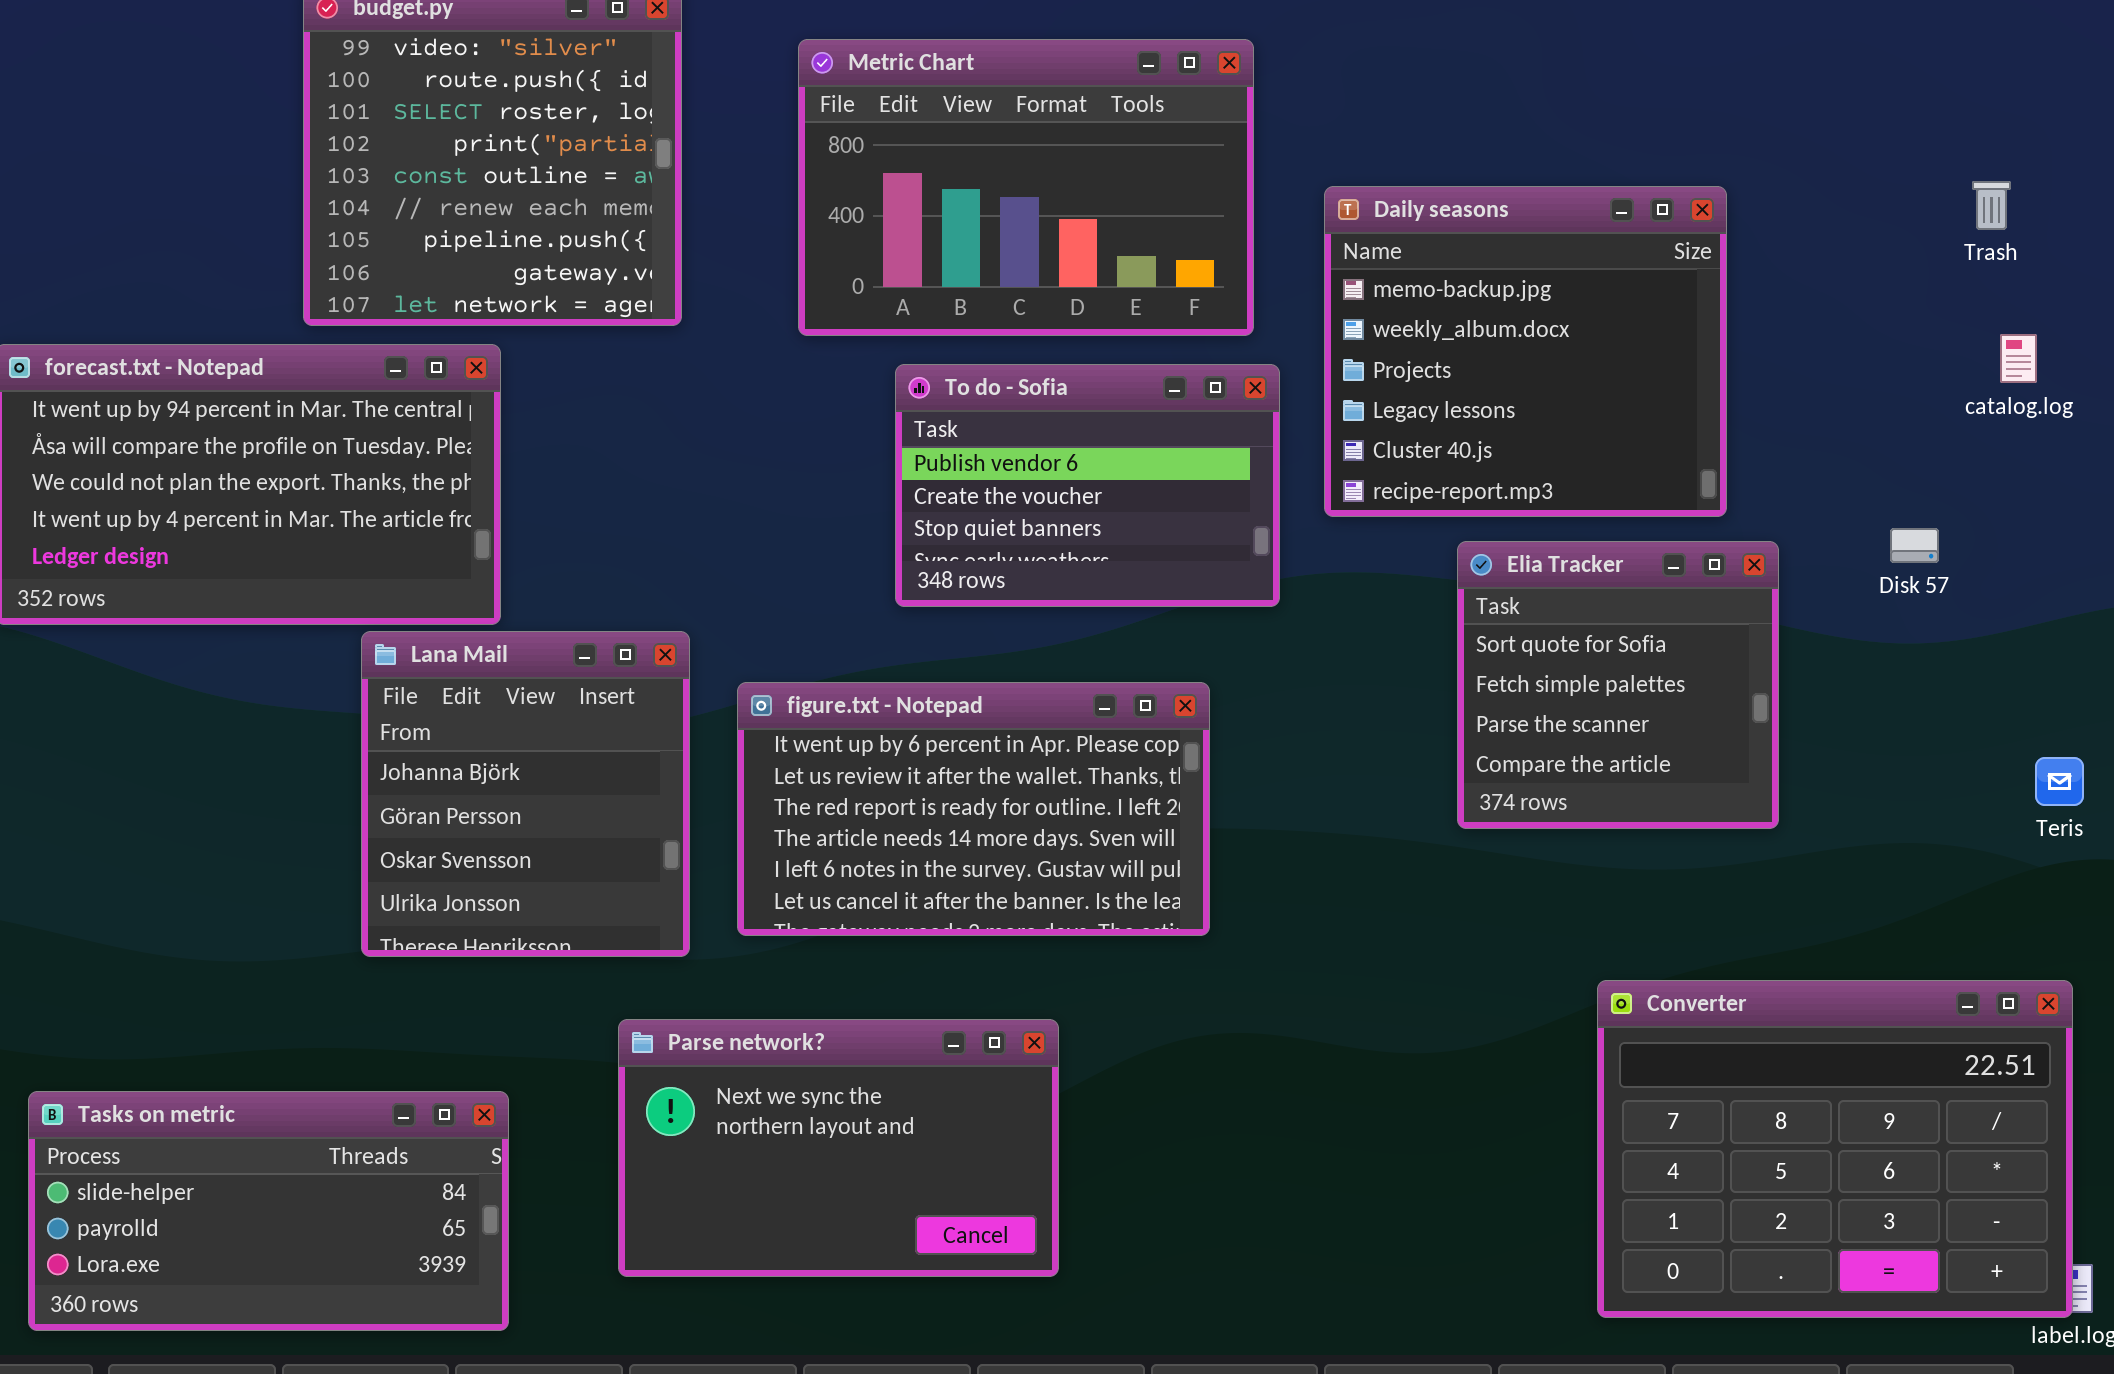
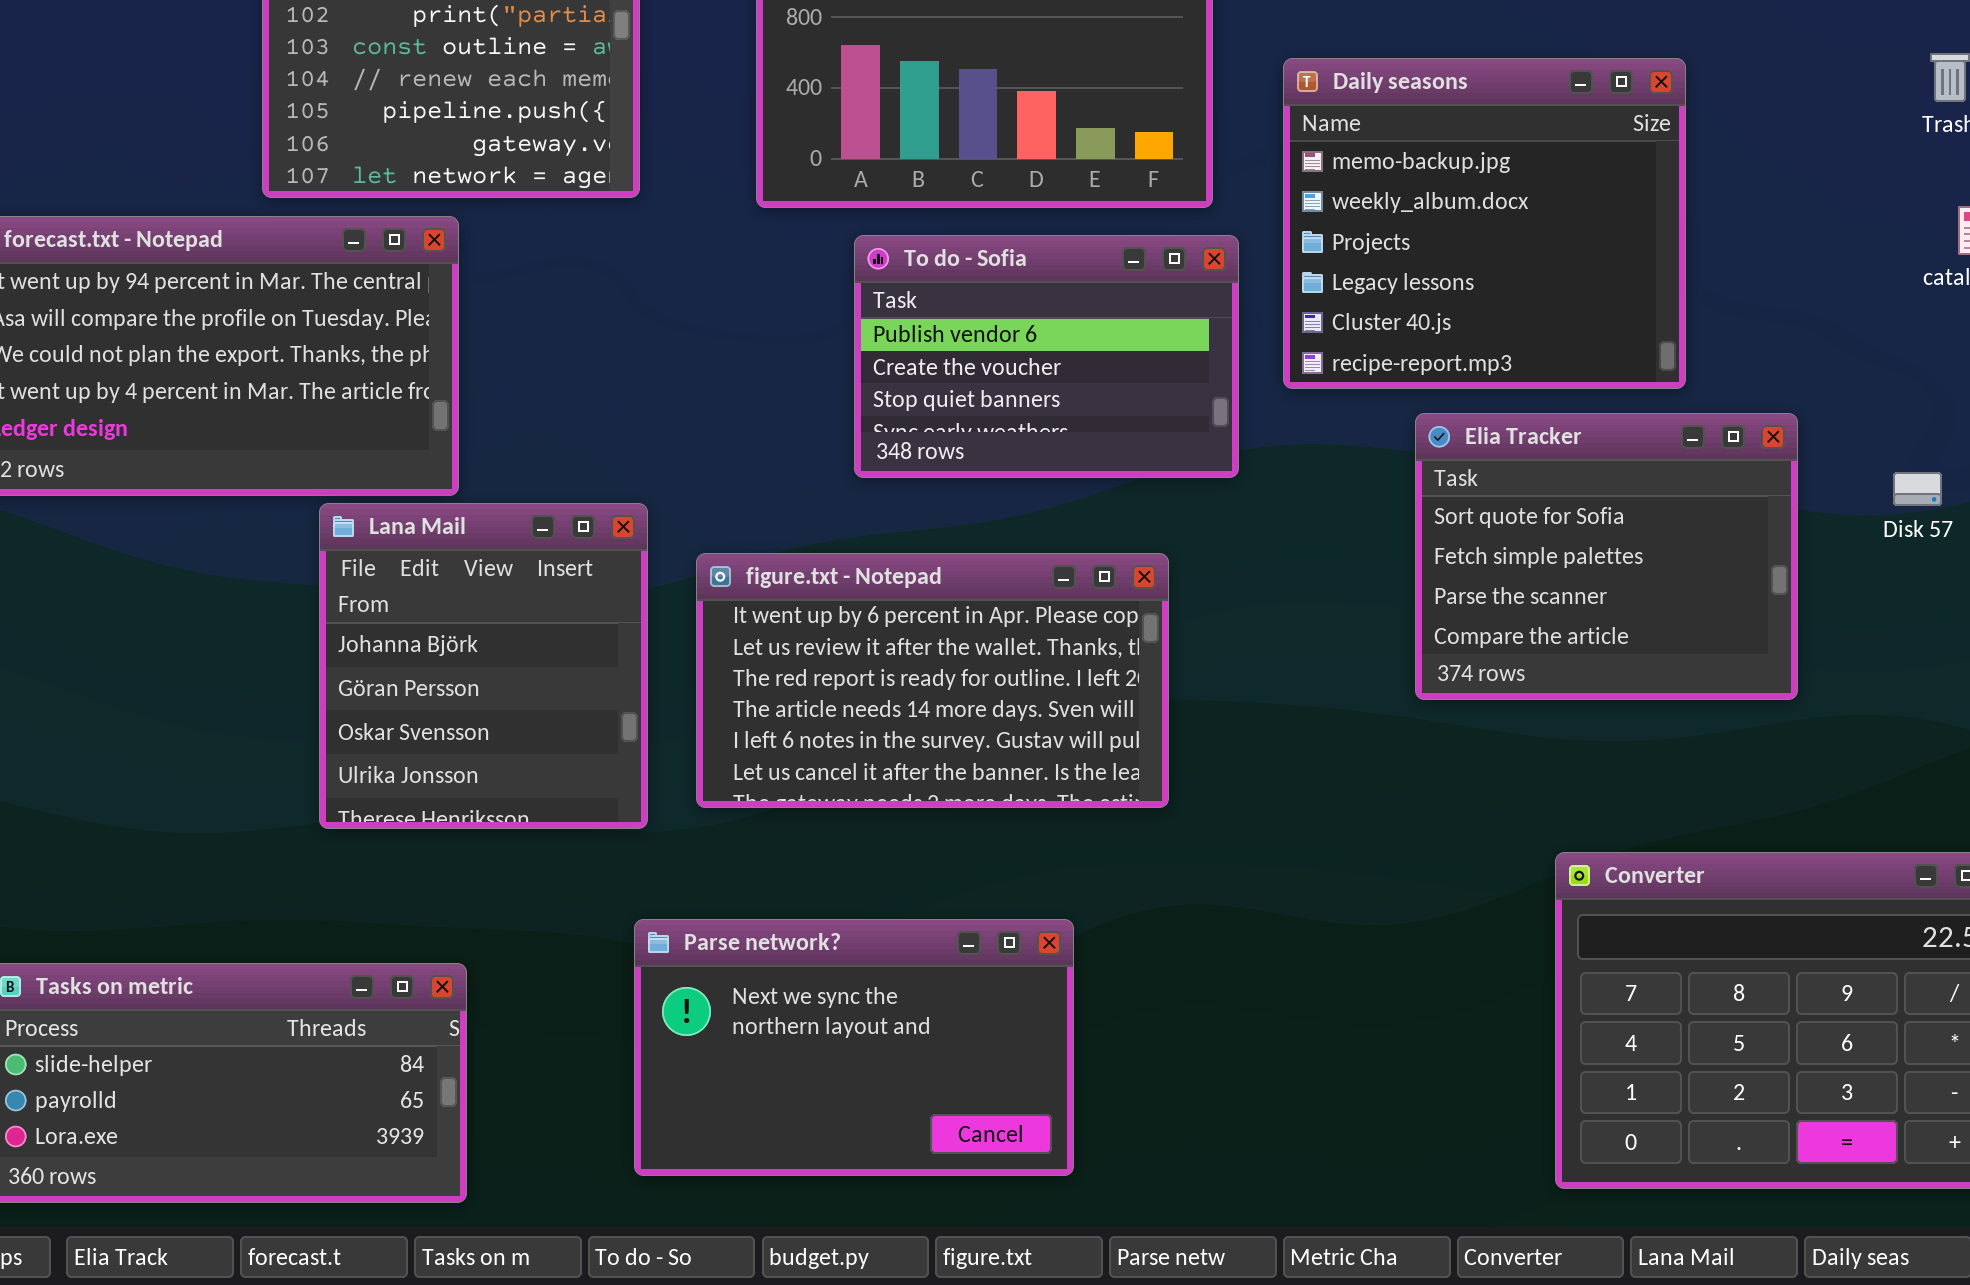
Disk 57: [1890,528,1939,563] -> [1893,472,1942,506], moved
Elia Tracker: [1457,541,1779,829] -> [1415,413,1798,700], resized
Parse network?: [618,1019,1059,1277] -> [634,919,1074,1176], moved

